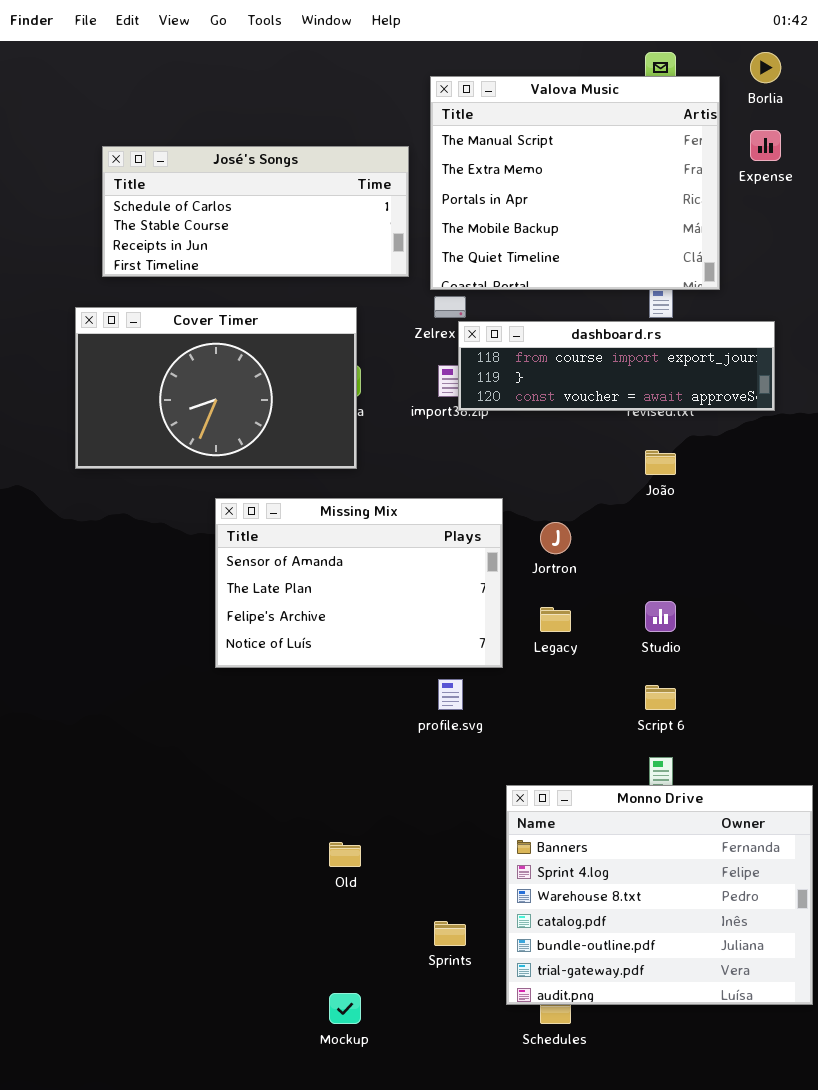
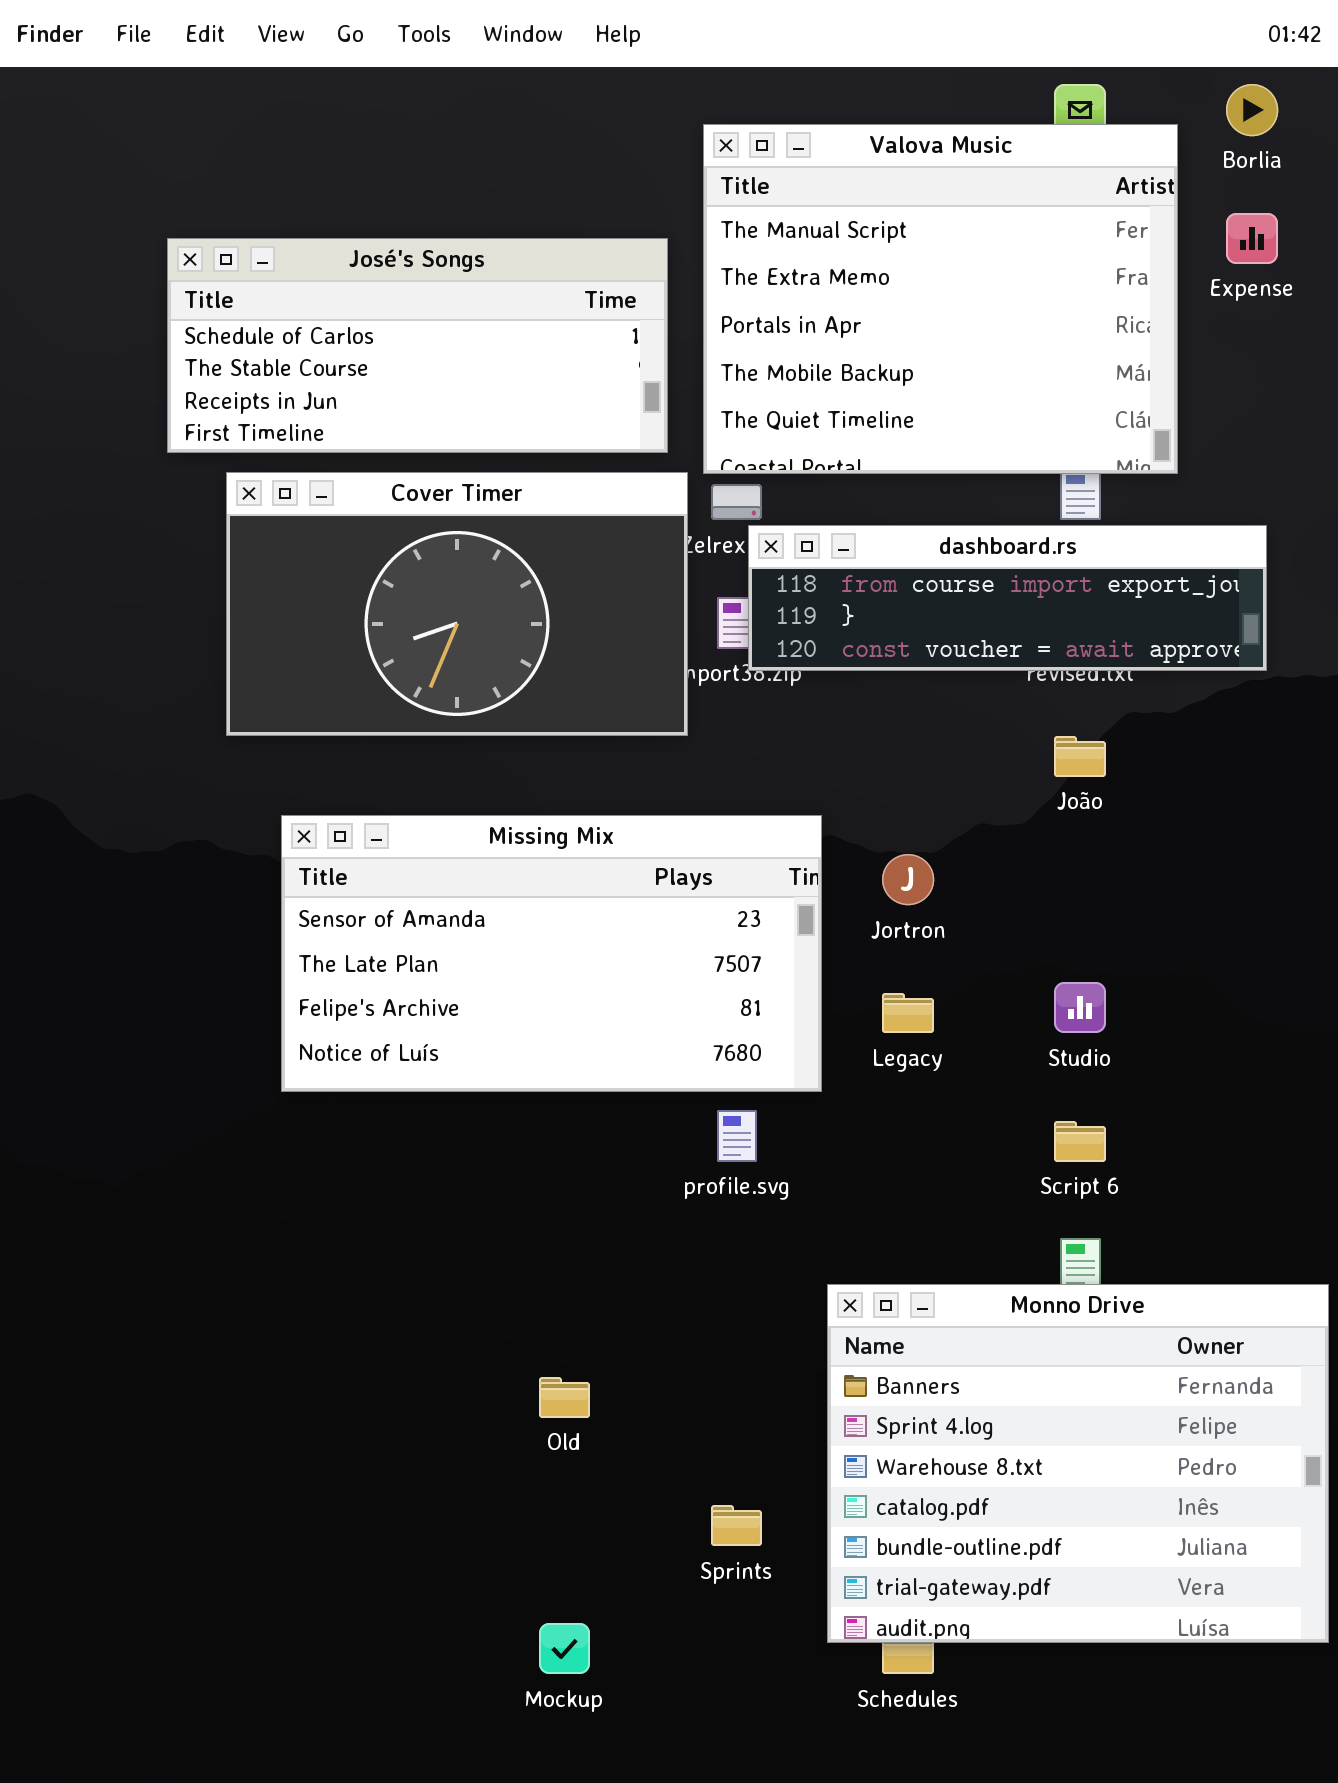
Cover Timer: [75,307,357,469] -> [226,472,688,736], moved
Missing Mix: [215,498,503,668] -> [281,815,822,1092], resized

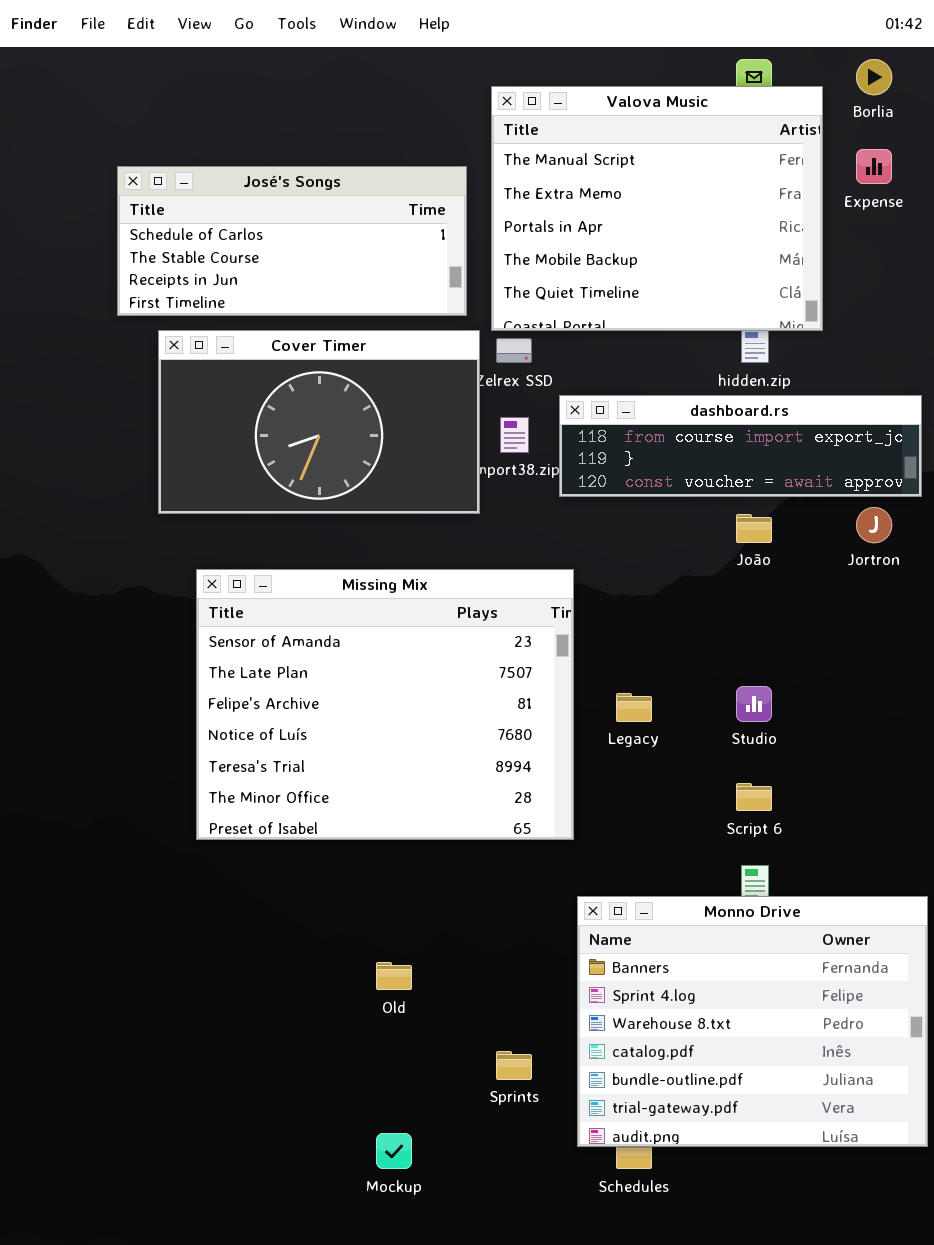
dashboard.rs: [748,525,1267,671] -> [559,395,922,497], moved
Missing Mix: [281,815,822,1092] -> [196,569,574,840], resized
Jortron: [882,854,934,905] -> [856,507,892,543], moved

